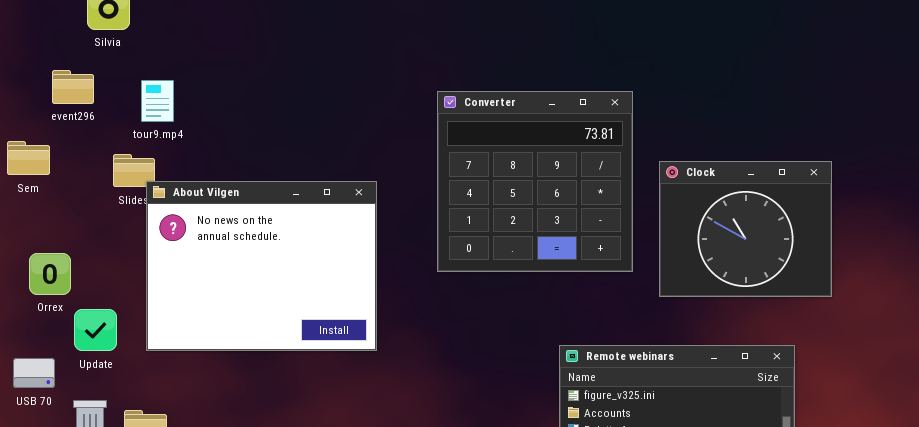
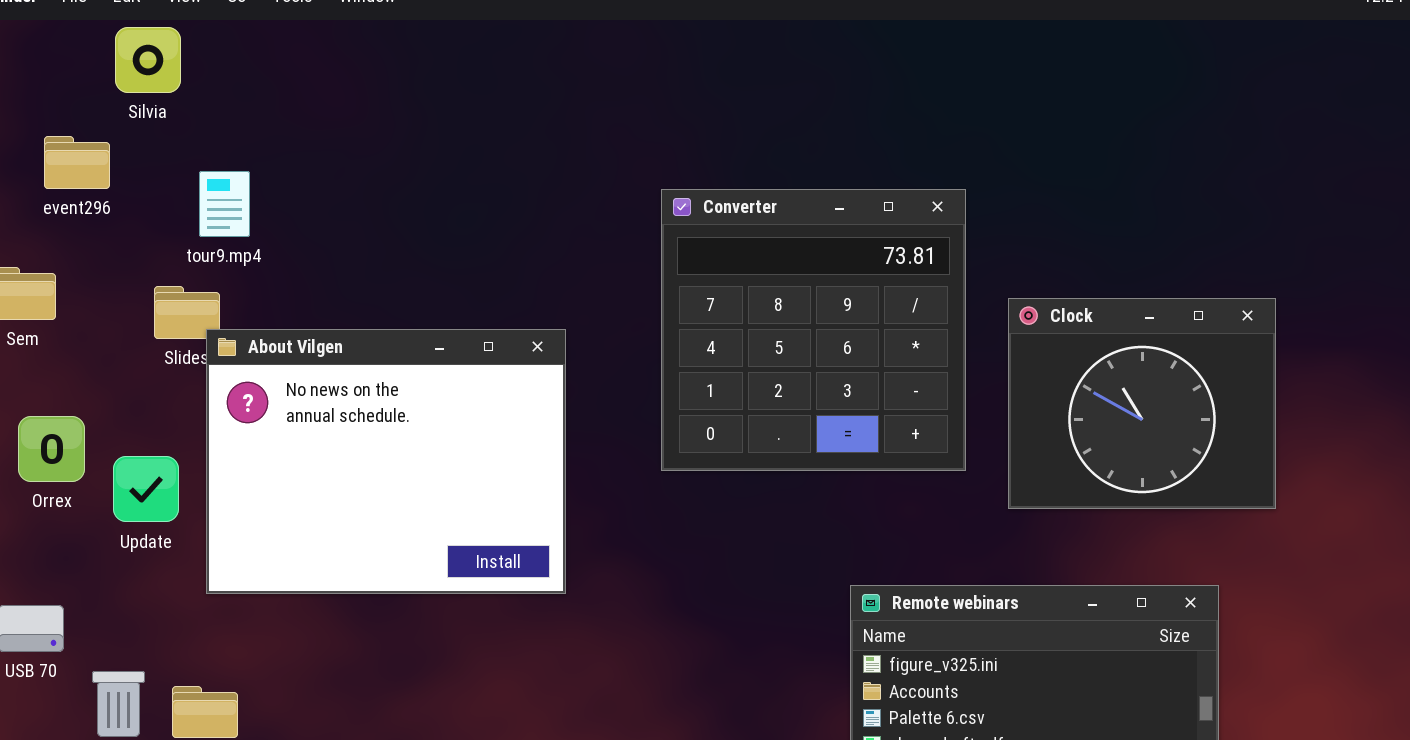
event296: [52,70,94,104] -> [44,136,110,189], moved
Orrex: [29,253,71,295] -> [18,416,85,482], moved
Update: [74,309,117,351] -> [113,456,179,522], moved

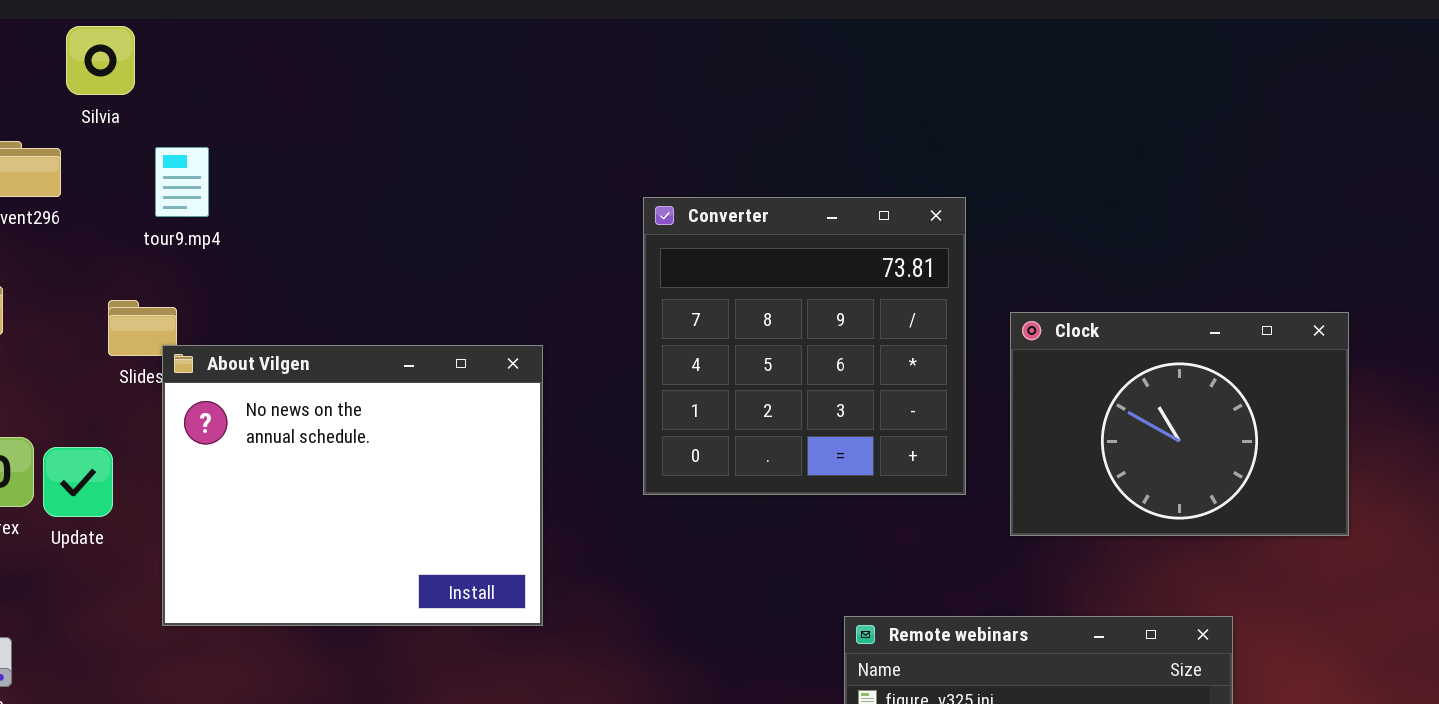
tour9.mp4: [199,171,250,237] -> [155,147,209,217], moved
Clock: [1008,298,1276,509] -> [1010,312,1349,536], resized
Update: [113,456,179,522] -> [43,447,113,517], moved

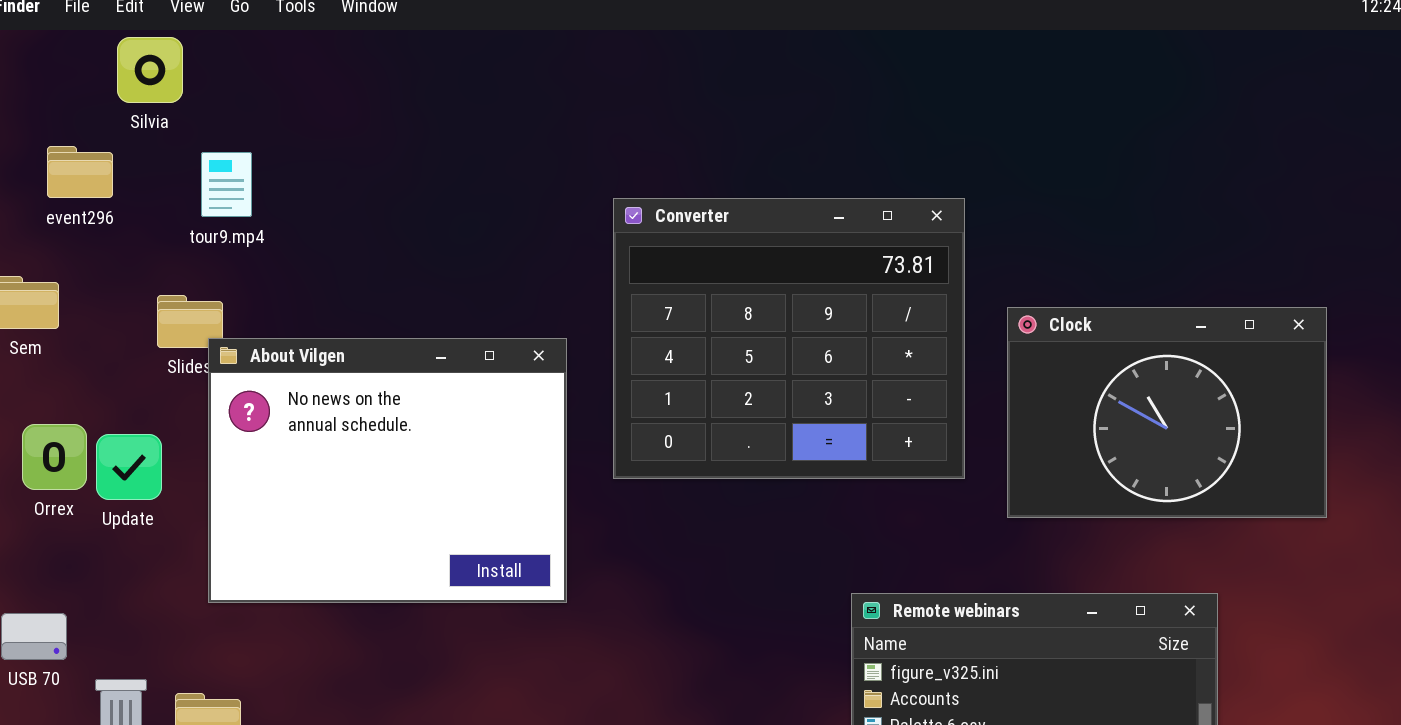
Converter: [643,197,966,495] -> [613,198,965,479], resized

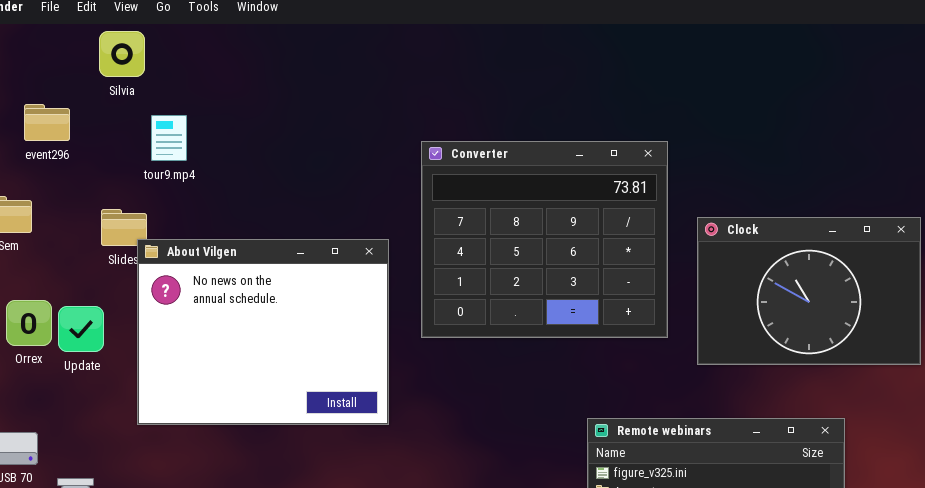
Silvia: [117,37,183,103] -> [99,31,145,77], moved
tour9.mp4: [201,152,252,217] -> [151,115,187,161], moved

